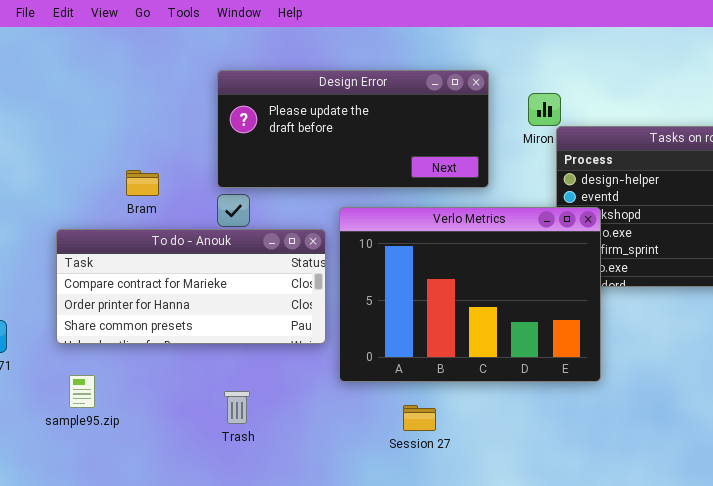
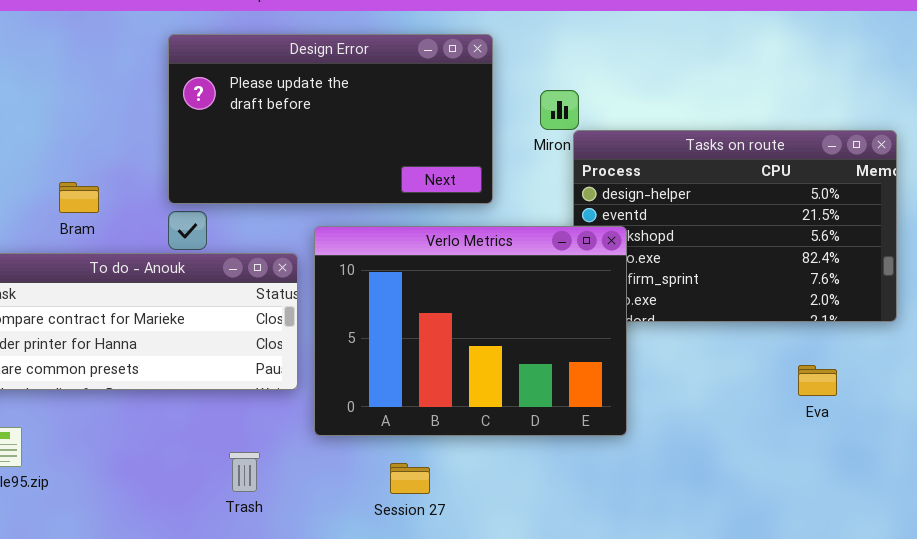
Design Error: [217,70,489,188] -> [168,34,493,204], resized
Trash: [224,391,250,424] -> [229,452,260,492], moved

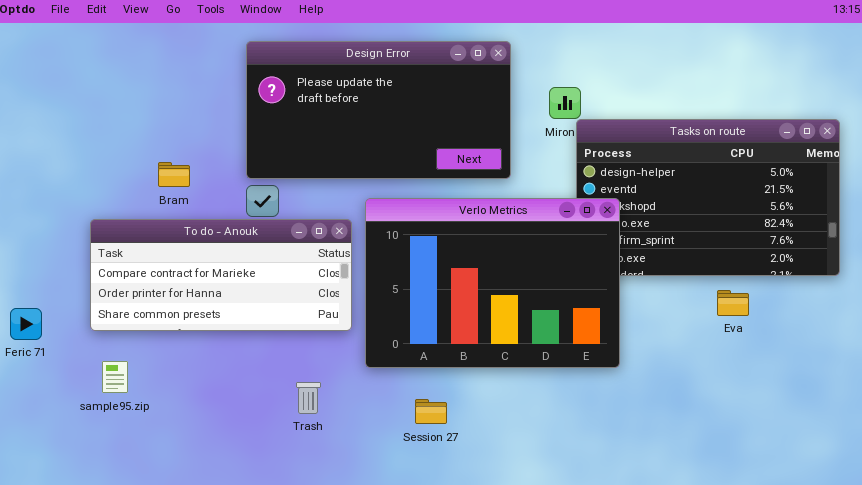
Eva: [798,365,837,396] -> [717,290,749,316], moved
Session 27: [390,463,430,494] -> [415,399,447,424], moved

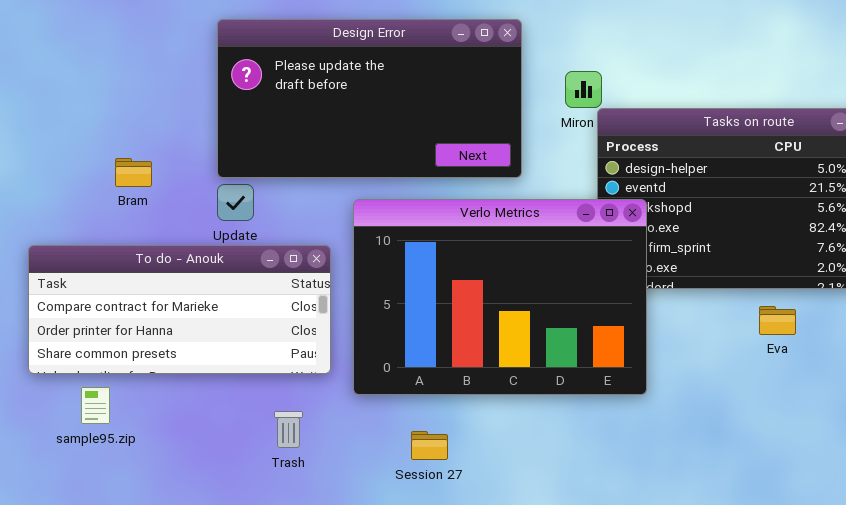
To do - Anouk: [90,219,352,331] -> [28,245,331,374], moved
sample95.zip: [102,361,128,393] -> [81,387,110,424], moved

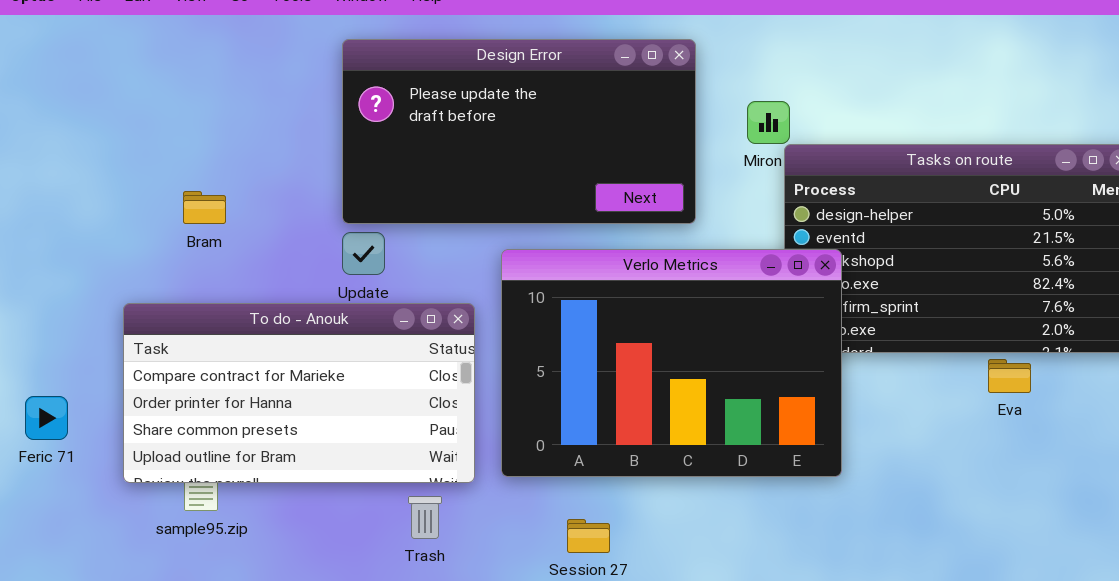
Bram: [115,158,152,187] -> [183,191,226,224], moved
To do - Anouk: [28,245,331,374] -> [123,303,475,483], resized
Eva: [759,306,796,335] -> [988,359,1031,393], moved

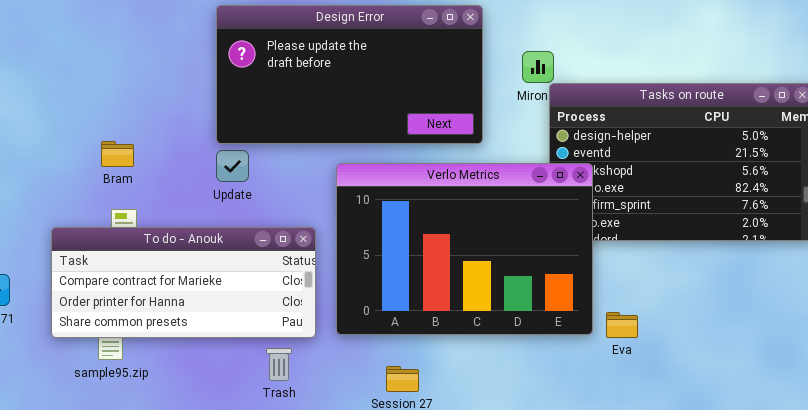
Bram: [183,191,226,224] -> [101,141,134,167], moved
To do - Anouk: [123,303,475,483] -> [51,227,316,338], resized
Eva: [988,359,1031,393] -> [606,312,638,338], moved

